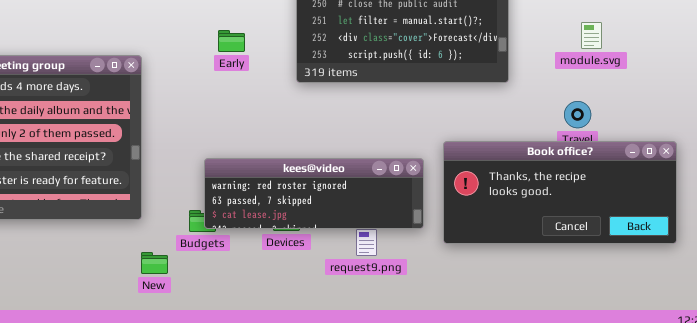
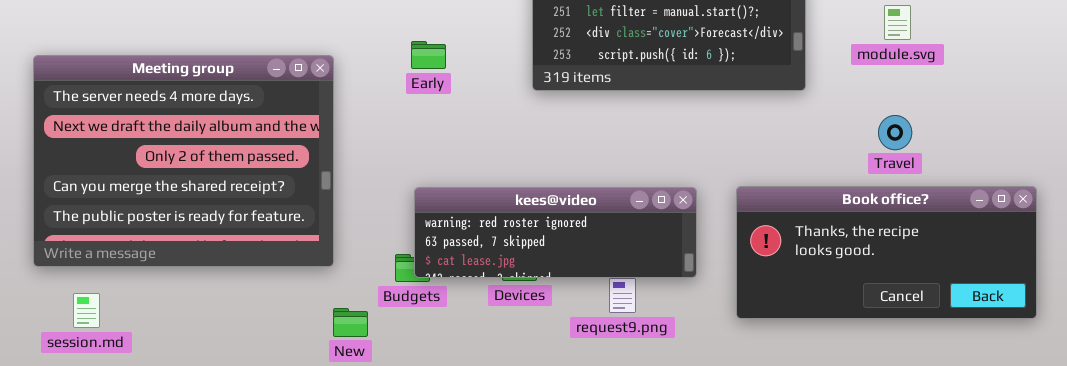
module.svg: [581,22,602,49] -> [884,5,911,40], moved
Early: [218,30,245,52] -> [411,41,446,69], moved
Book office?: [443,141,677,244] -> [736,186,1037,319], moved

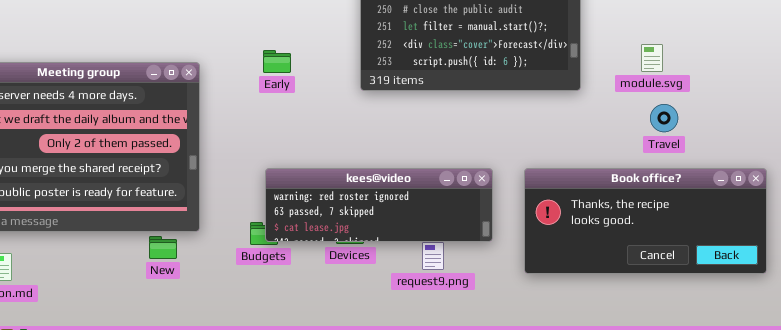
module.svg: [884,5,911,40] -> [641,44,663,72], moved
Travel: [878,115,912,150] -> [650,104,678,132], moved
New: [333,308,368,337] -> [149,236,177,259], moved

